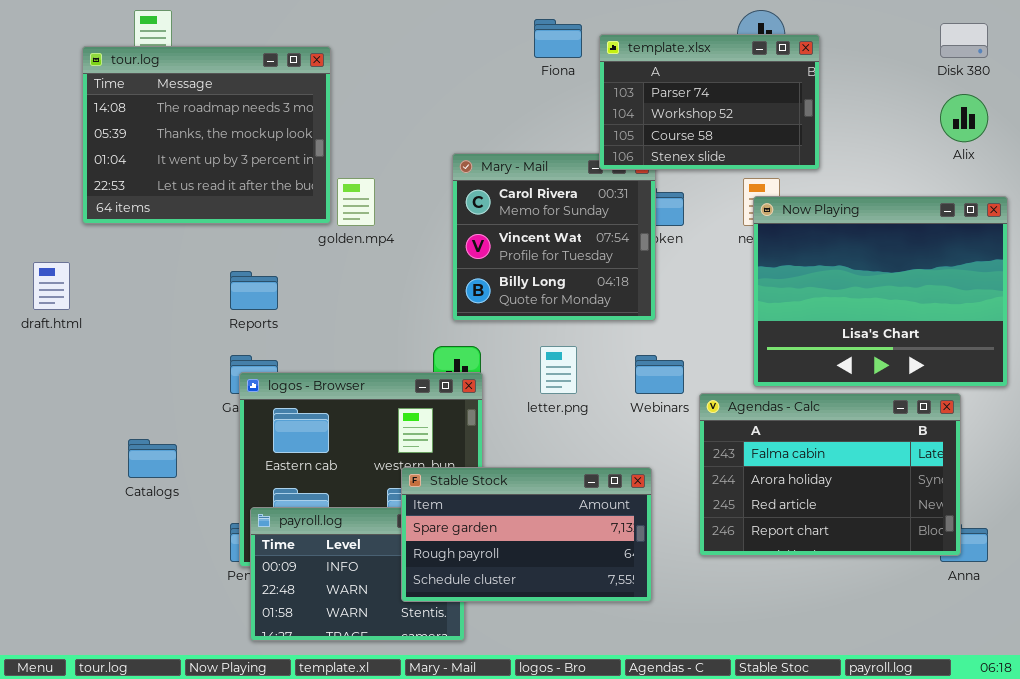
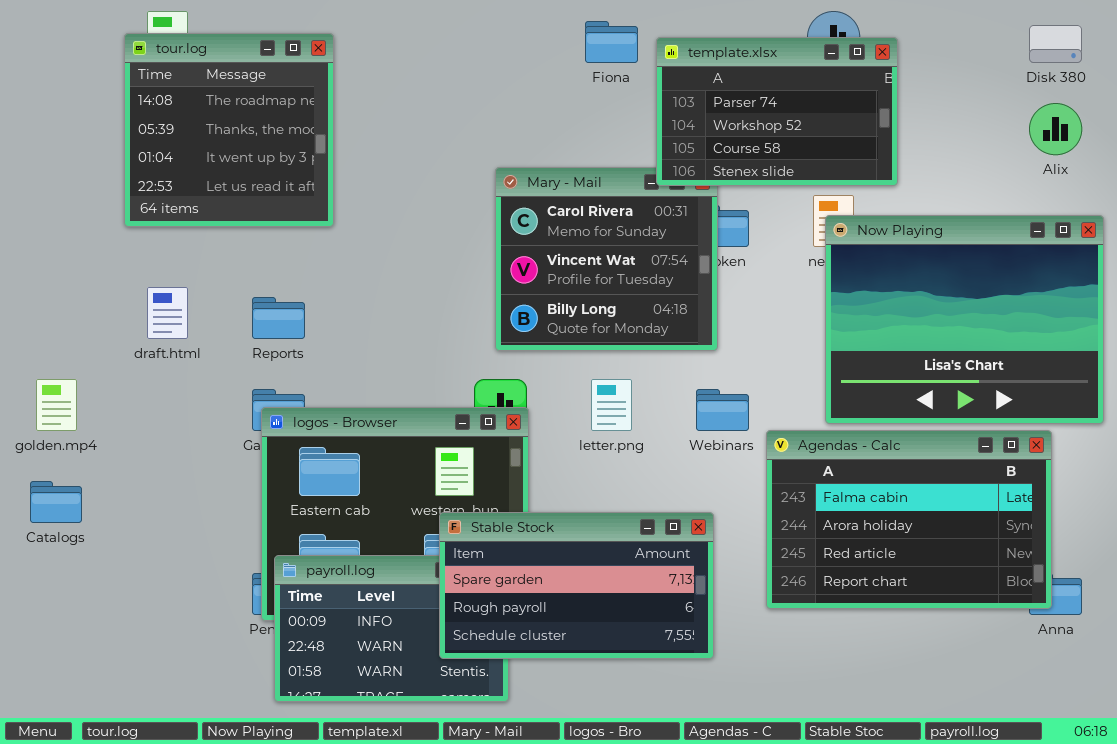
tour.log: [82,46,331,224] -> [124,33,334,227], moved, resized
golden.mp4: [337,178,375,226] -> [36,379,77,431], moved
draft.html: [33,262,70,310] -> [147,287,188,339], moved
Catalogs: [128,439,177,478] -> [30,481,82,523], moved

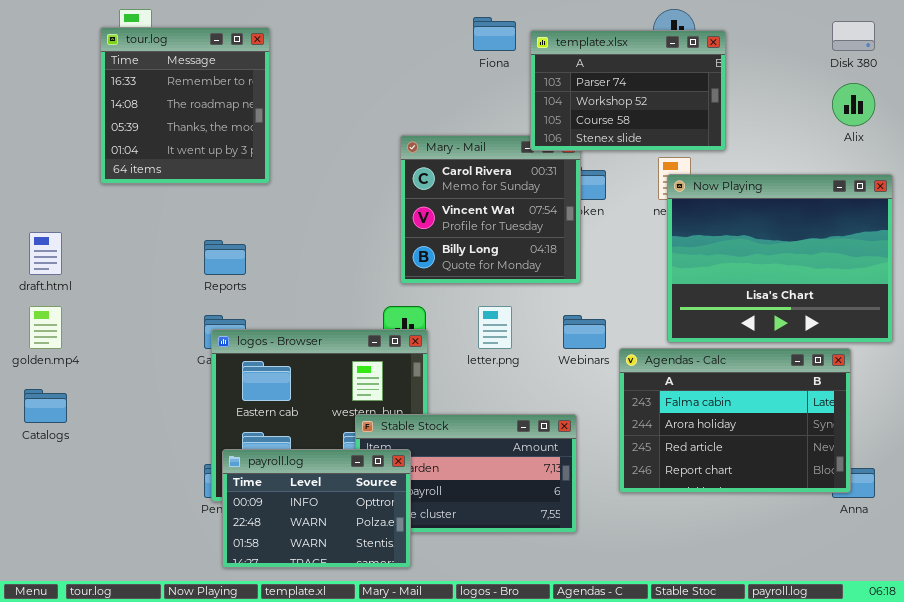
tour.log: [124,33,334,227] -> [100,27,270,184], scrolled up 1 row
draft.html: [147,287,188,339] -> [29,232,62,275], moved
payroll.log: [274,555,509,702] -> [222,449,411,568], raised

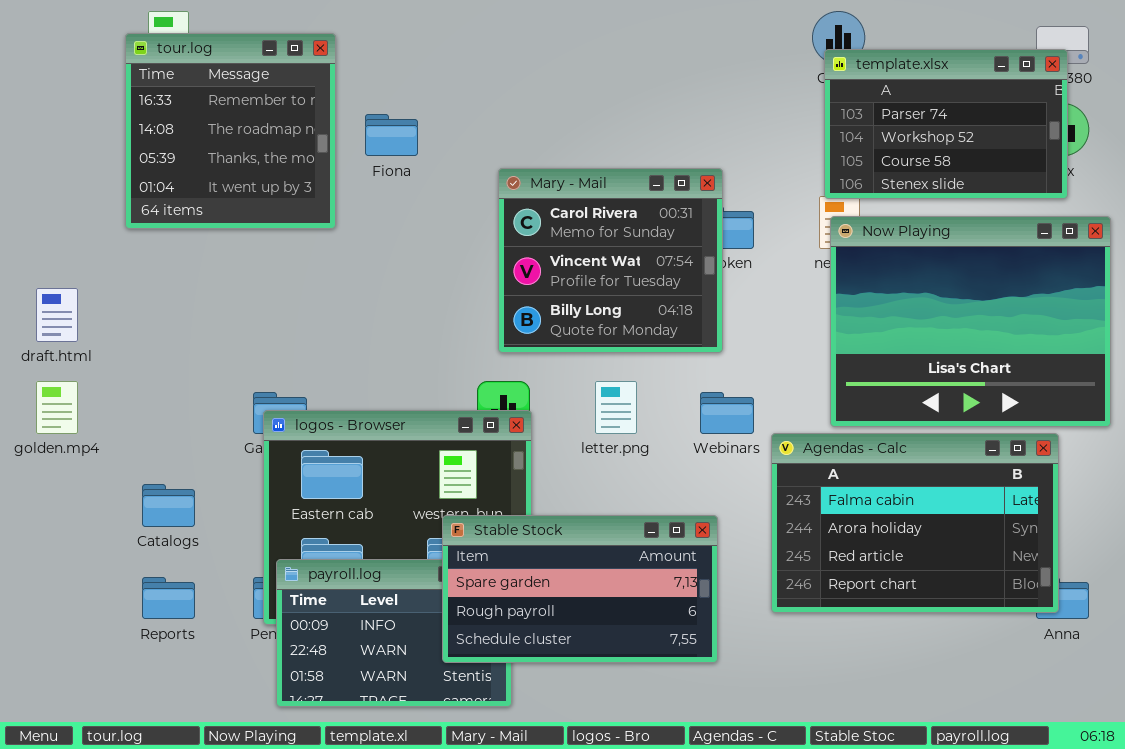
Fiona: [473,17,516,51] -> [365,114,418,156], moved
template.xlsx: [530,30,726,151] -> [824,49,1068,199], moved
Reports: [204,240,246,275] -> [142,577,195,619], moved
Catalogs: [24,389,67,423] -> [142,484,195,527], moved
Stable Stock: [355,414,577,533] -> [442,515,718,663], raised

